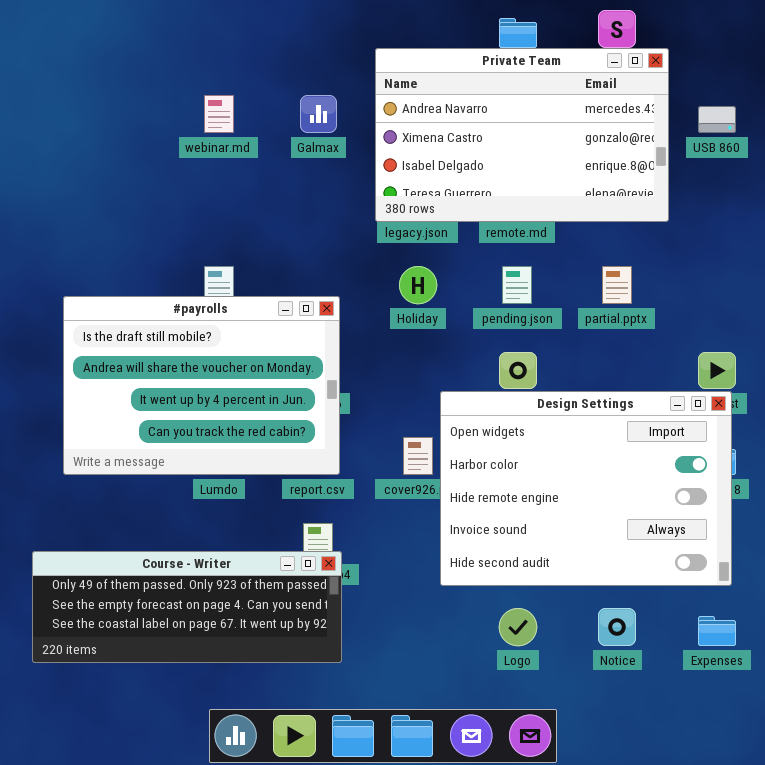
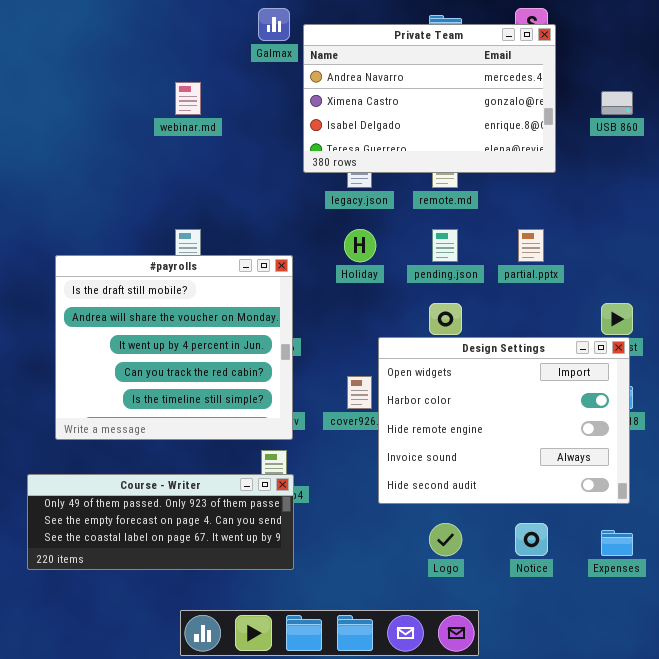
Private Team: [375,48,669,222] -> [303,24,556,173], moved
Galmax: [300,95,337,133] -> [258,8,290,41], moved
#payrolls: [63,296,340,475] -> [55,255,293,440], resized

